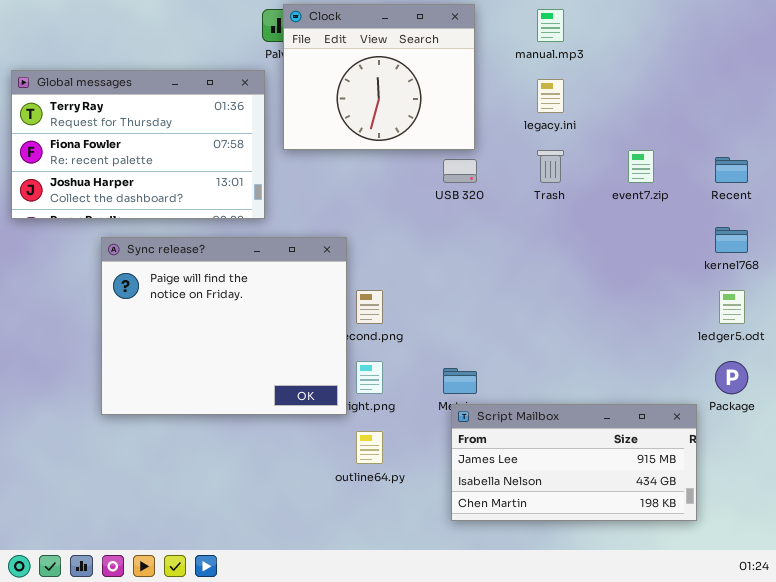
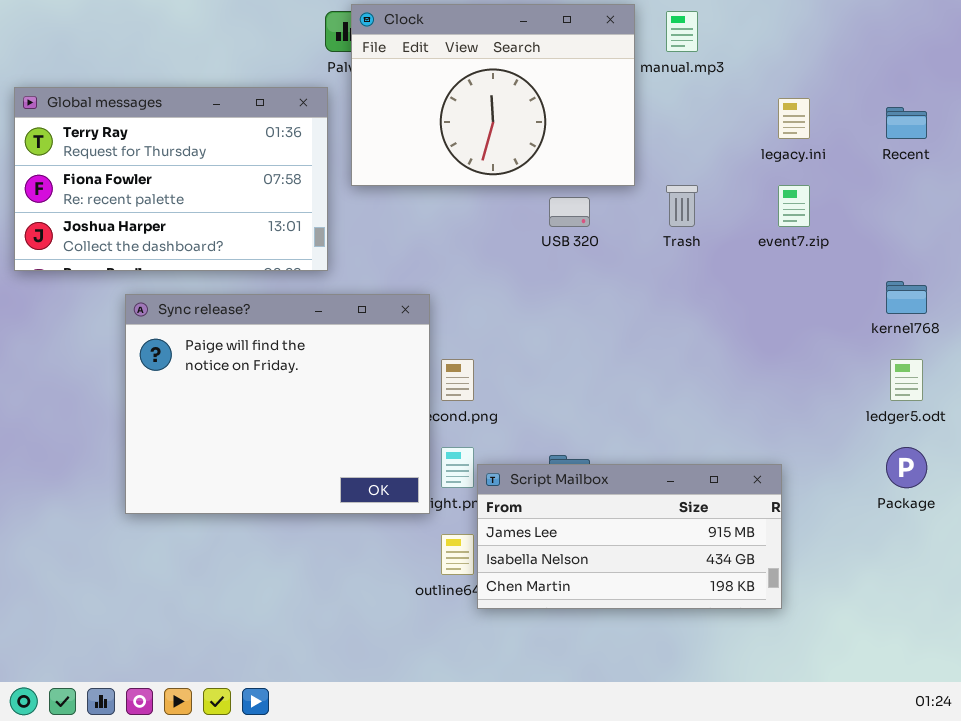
Clock: [283,4,475,150] -> [351,4,635,186], resized
legacy.ini: [537,79,564,113] -> [778,98,810,139], moved
Recent: [715,157,748,183] -> [886,107,927,139], moved
Script Mailbox: [451,404,697,521] -> [477,464,782,609], moved

